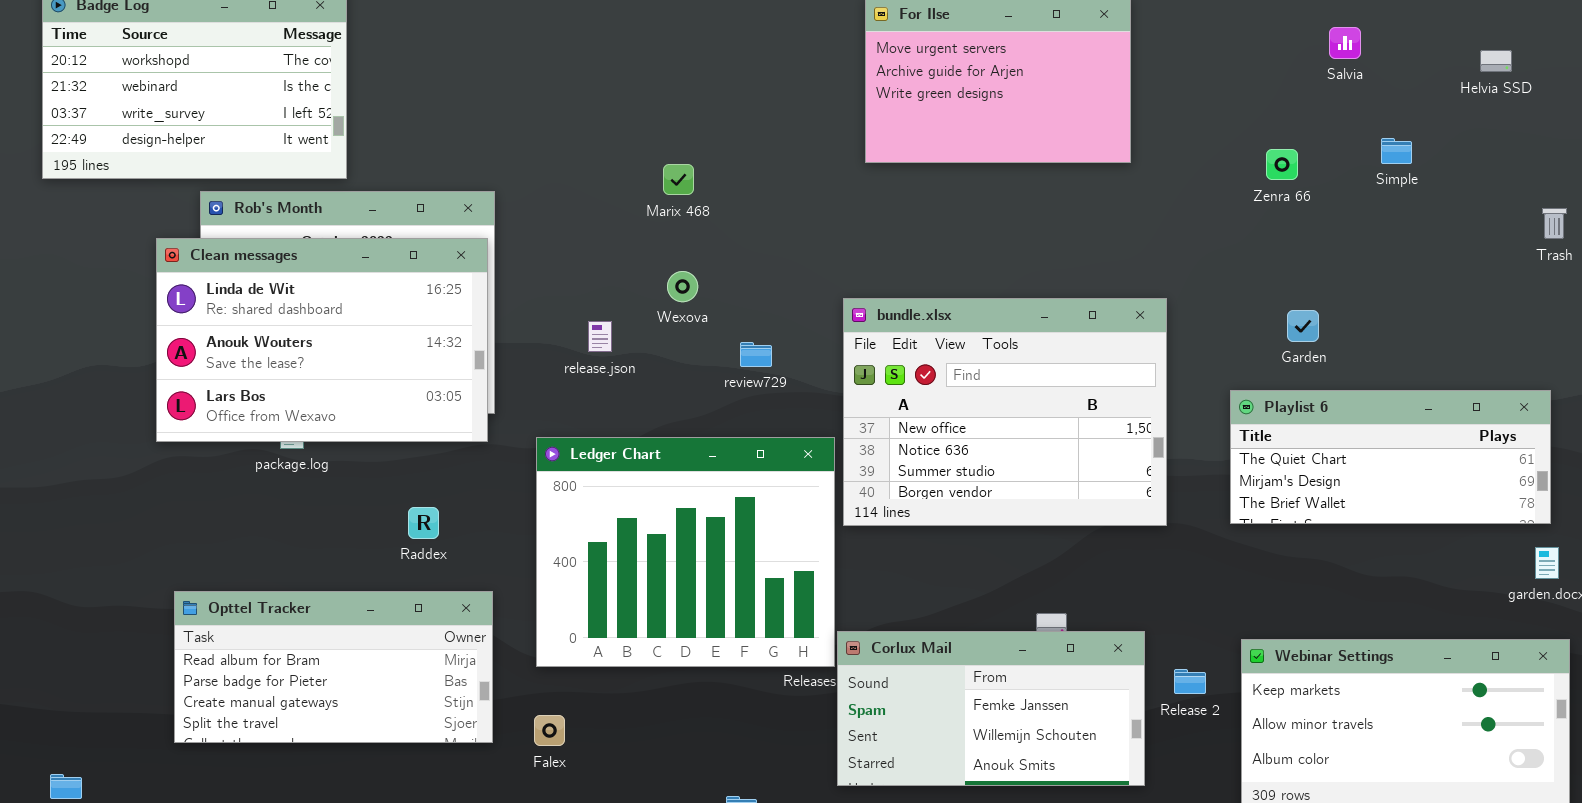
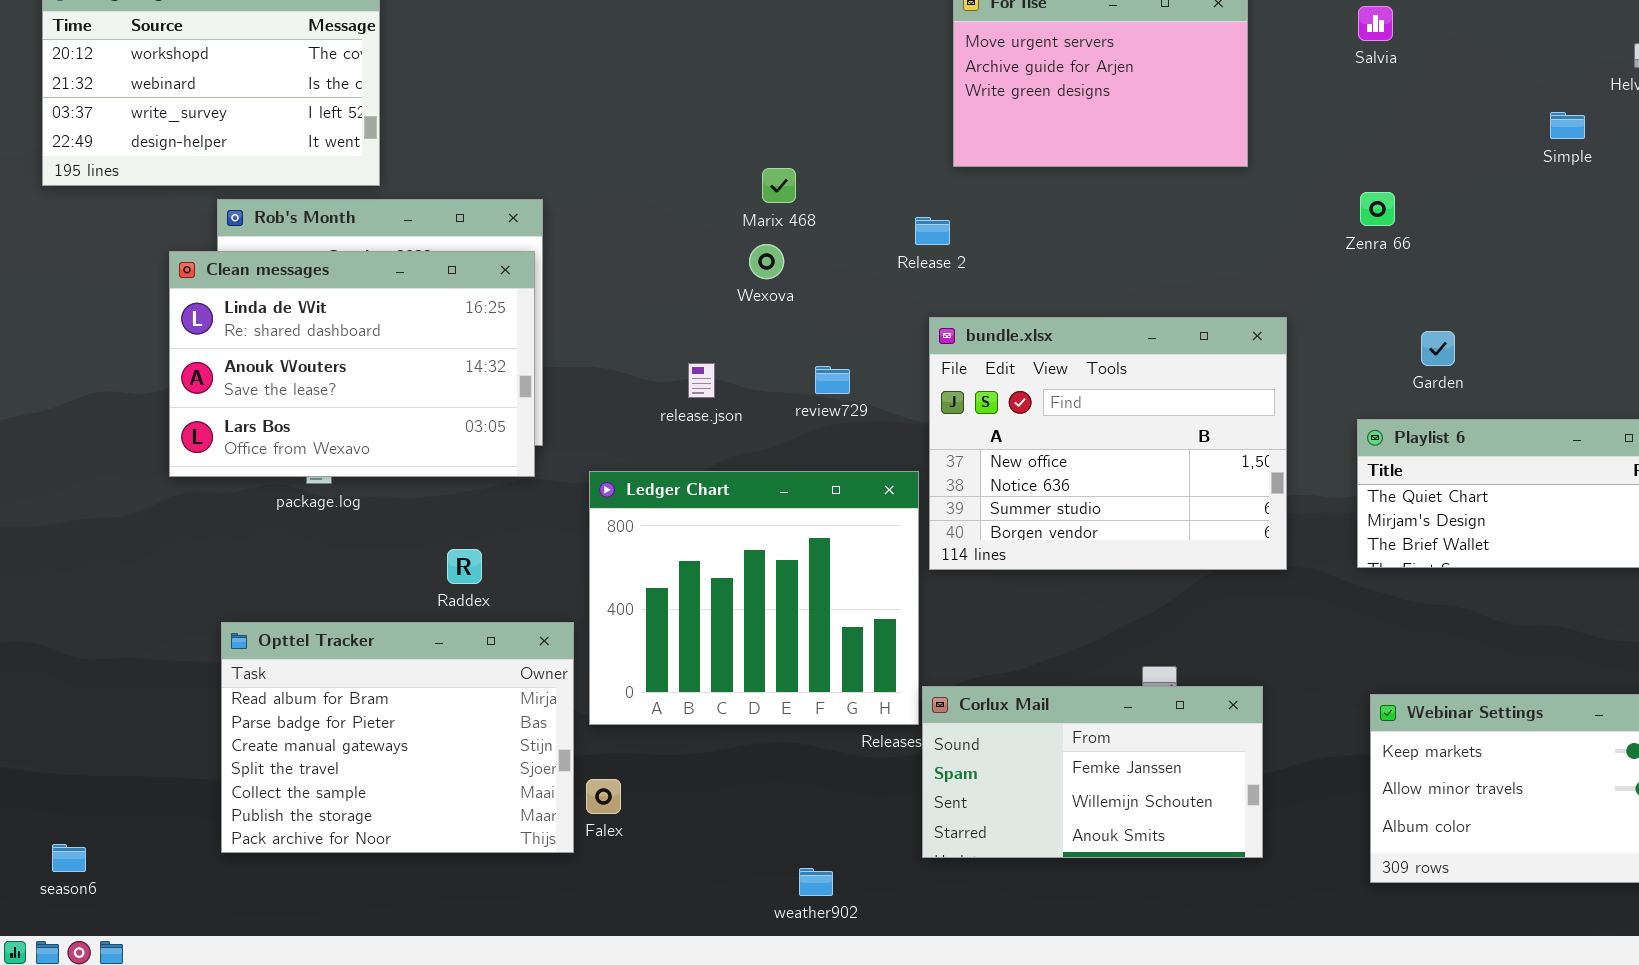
Salvia: [1329,27,1361,59] -> [1358,6,1393,41], moved
Simple: [1381,138,1412,164] -> [1550,112,1585,139], moved
Zenra 66: [1266,149,1298,180] -> [1360,192,1395,226], moved
Marix 468: [663,164,694,195] -> [762,168,796,203], moved
Wexova: [667,271,698,302] -> [749,244,784,279], moved
release.json: [588,321,612,352] -> [688,363,715,398], moved
Opttel Tracker: [174,591,493,743] -> [221,622,574,853], moved, resized
Release 2: [1174,669,1206,694] -> [915,217,950,245], moved

